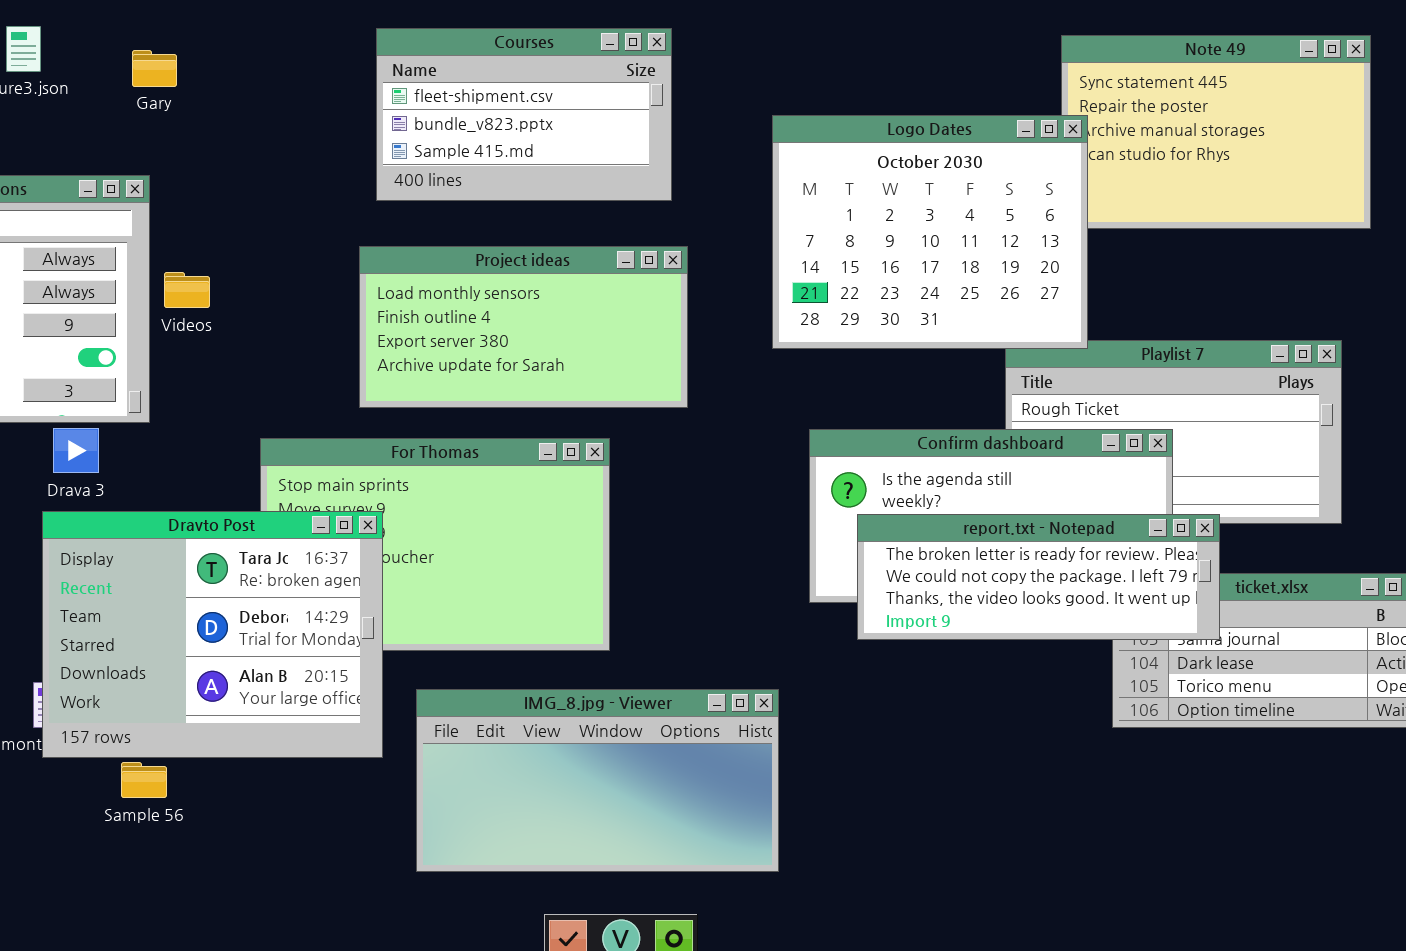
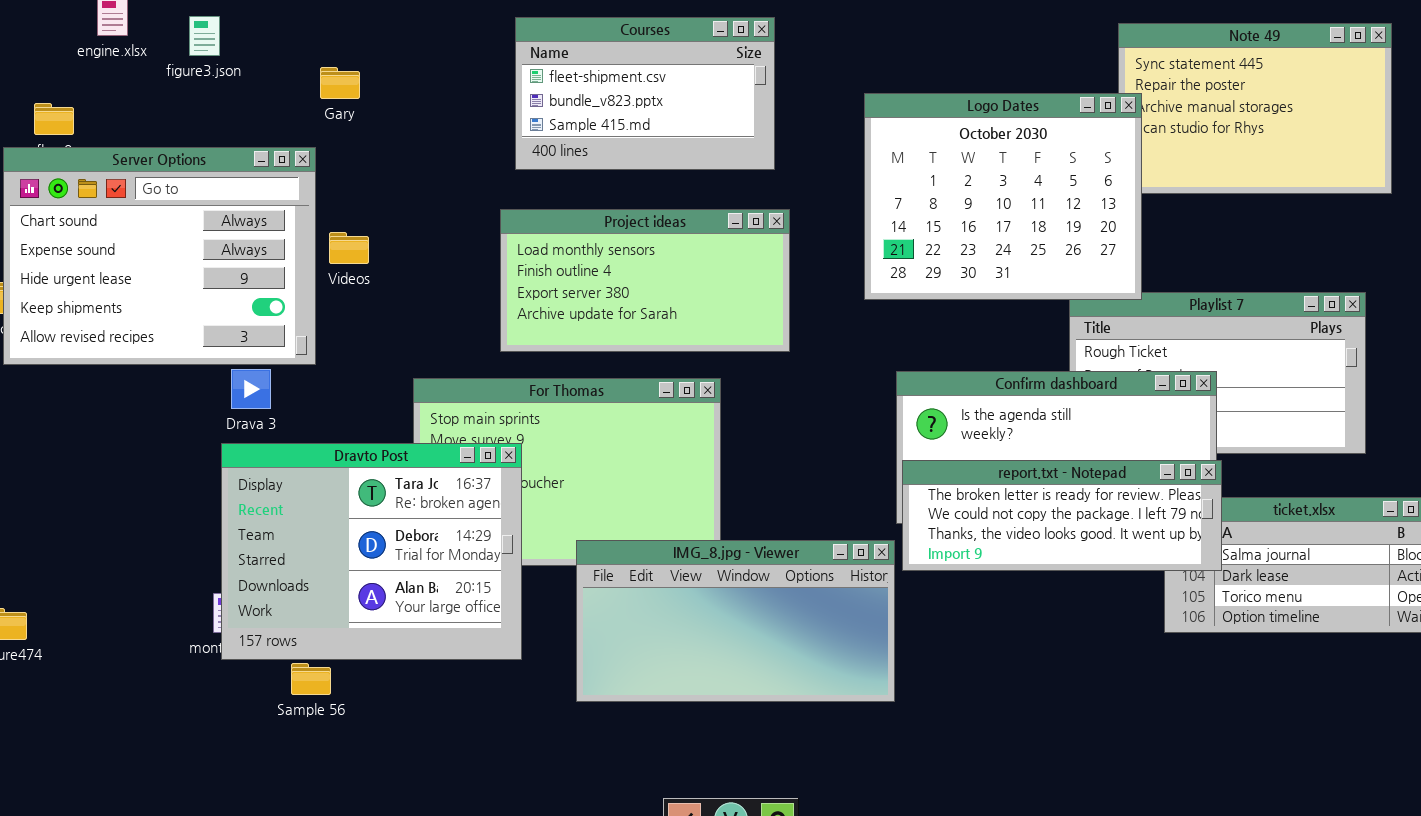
Gary: [132,50,177,87] -> [320,67,360,99], moved
report.txt - Notepad: [857,514,1220,640] -> [902,460,1222,571], moved
IMG_8.jpg - Viewer: [416,689,779,872] -> [576,540,895,702], moved

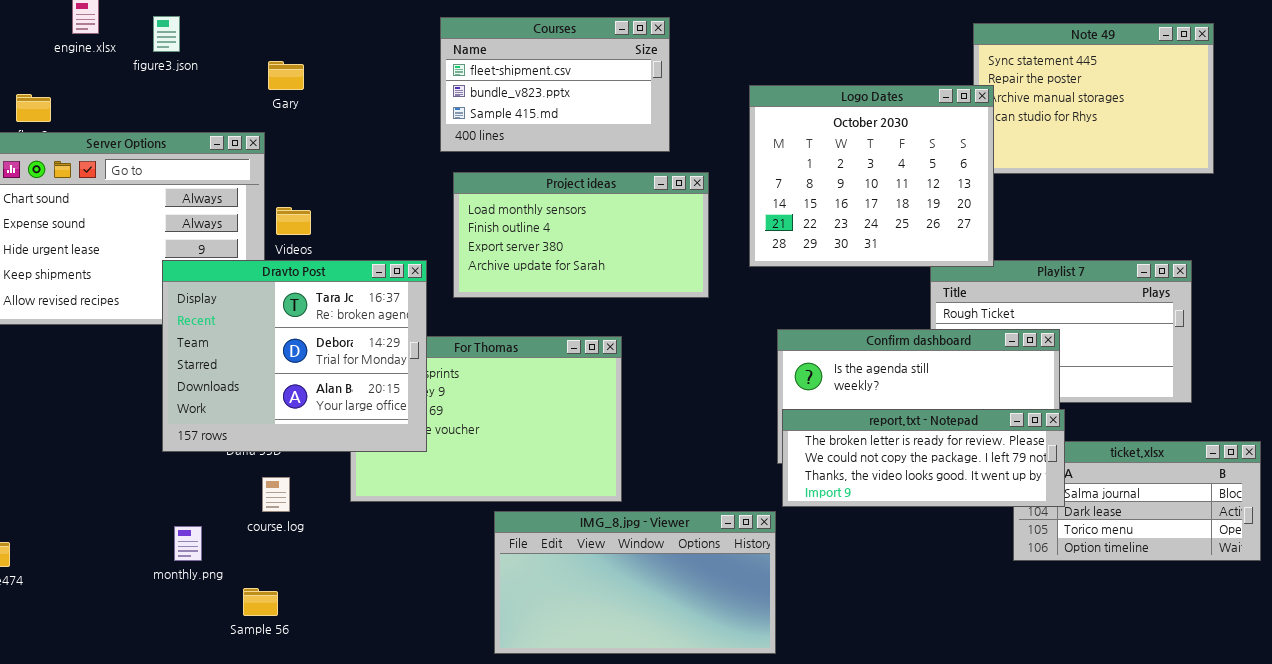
Project ideas: [500,209,790,352] -> [453,172,709,298], moved
Dravto Post: [221,443,522,660] -> [162,260,427,452], moved
IMG_8.jpg - Viewer: [576,540,895,702] -> [494,511,776,654], moved

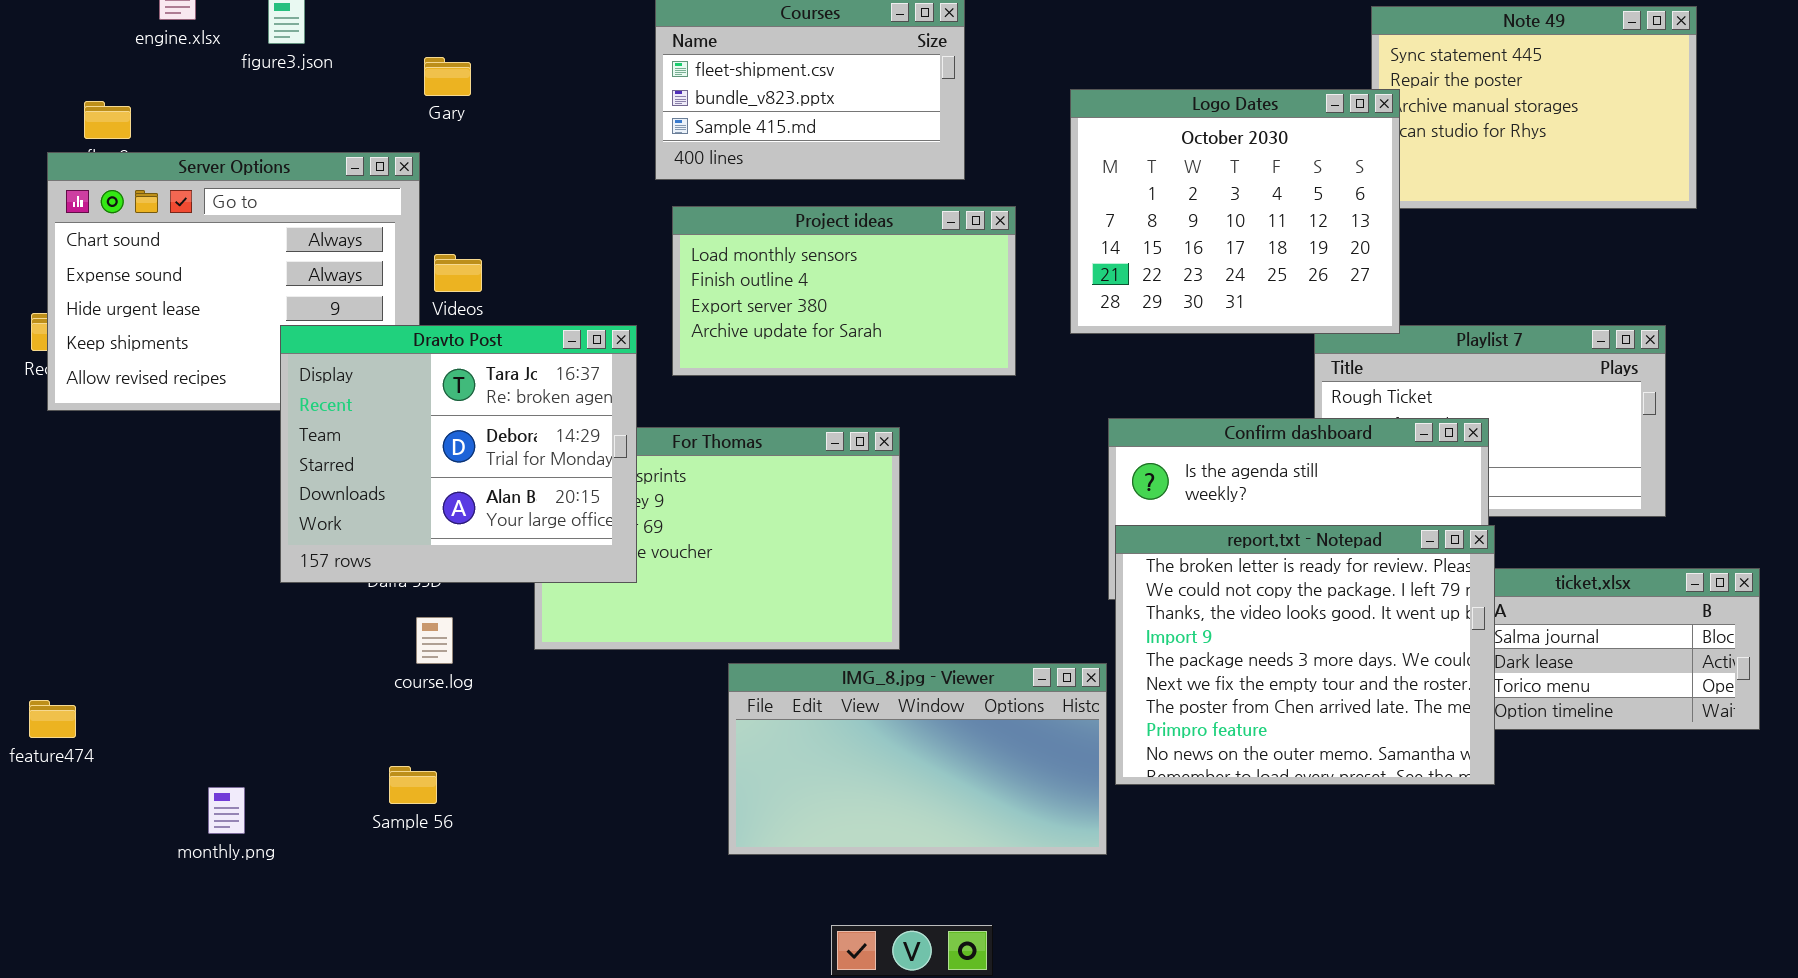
report.txt - Notepad: [782,409,1065,507] -> [1115,525,1495,785], resized
monthly.png: [174,526,202,561] -> [208,787,245,834], moved

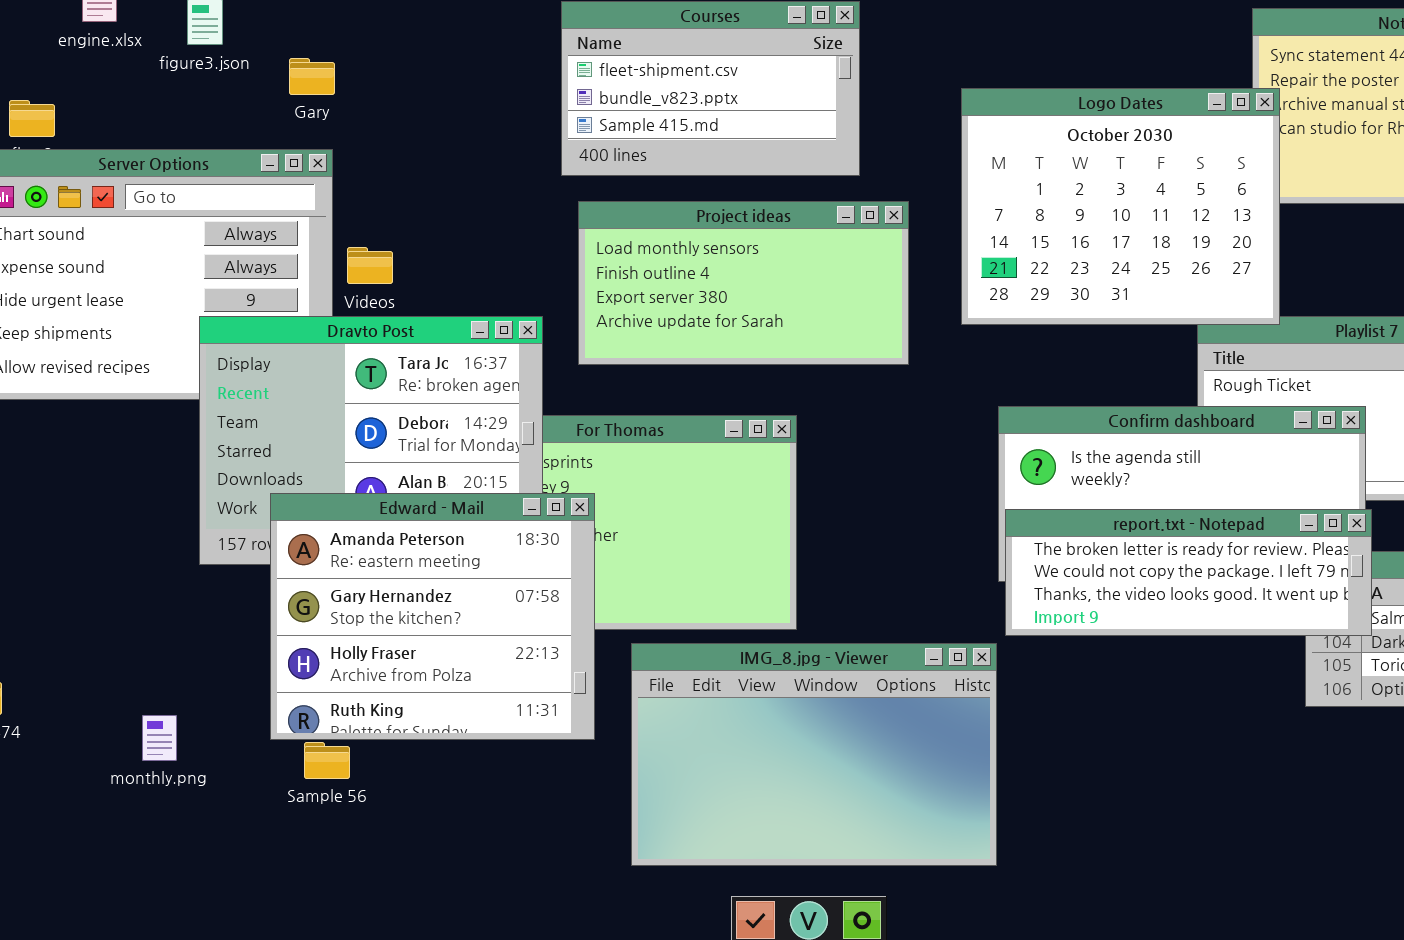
Gary: [424,57,471,96] -> [289,58,335,95], moved
Edward - Mail: none -> [270,493,595,740], opened
report.txt - Notepad: [1115,525,1495,785] -> [1005,509,1372,636], resized
IMG_8.jpg - Viewer: [728,663,1107,855] -> [631,643,997,866], resized
monthly.png: [208,787,245,834] -> [142,715,177,761], moved

